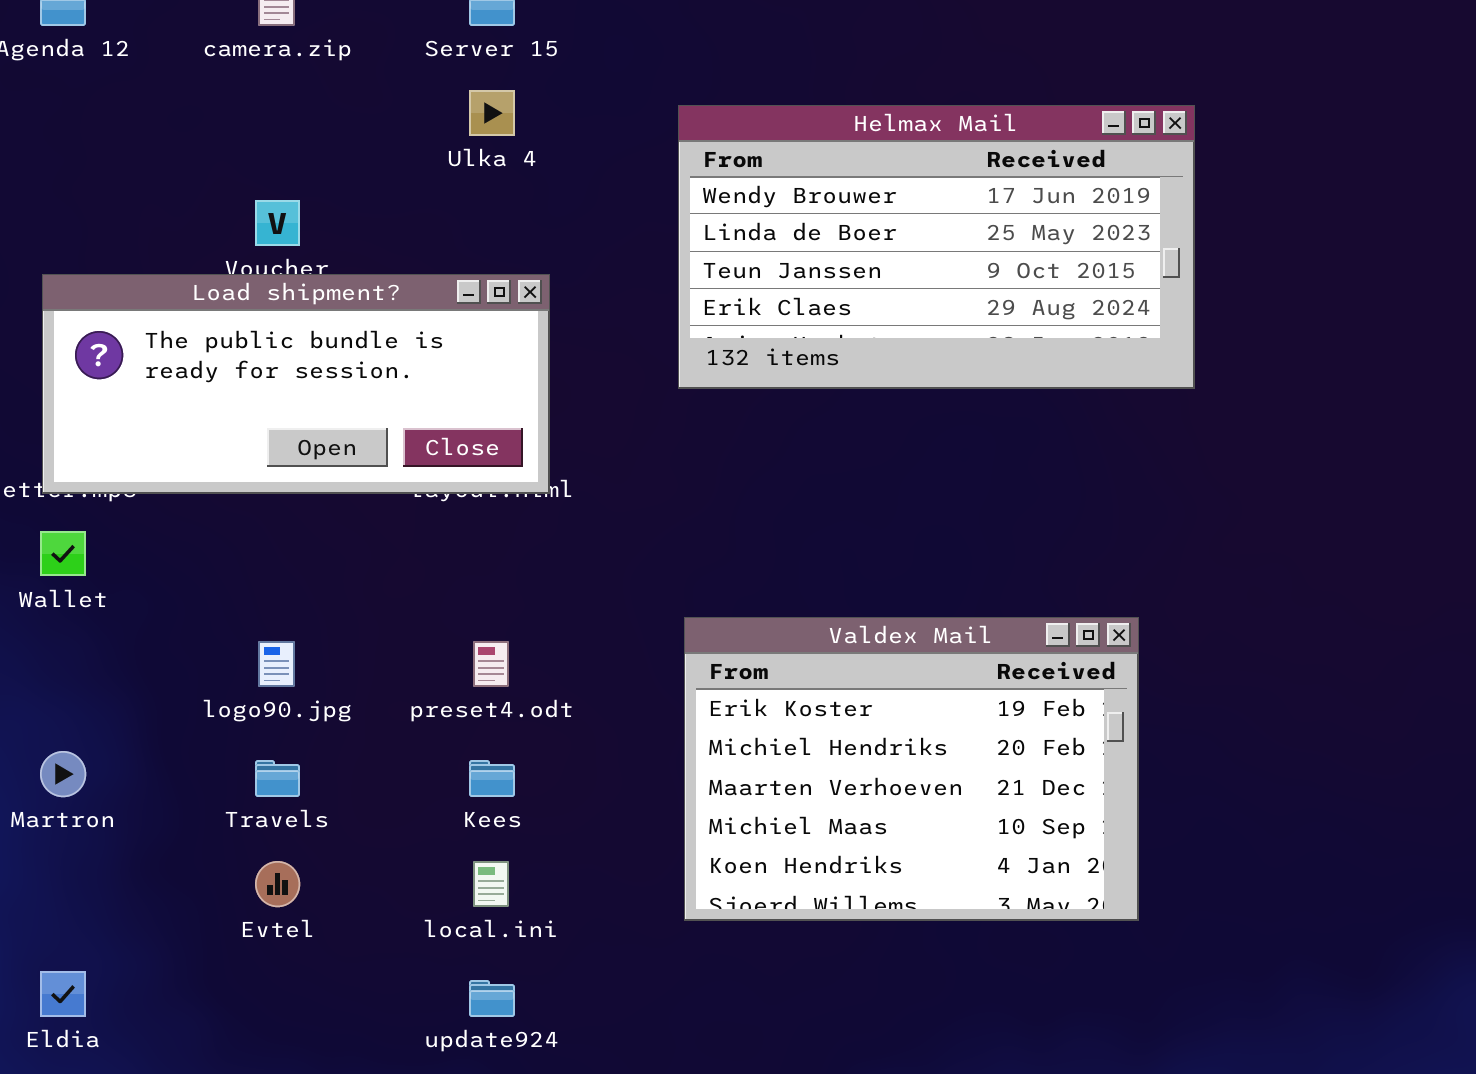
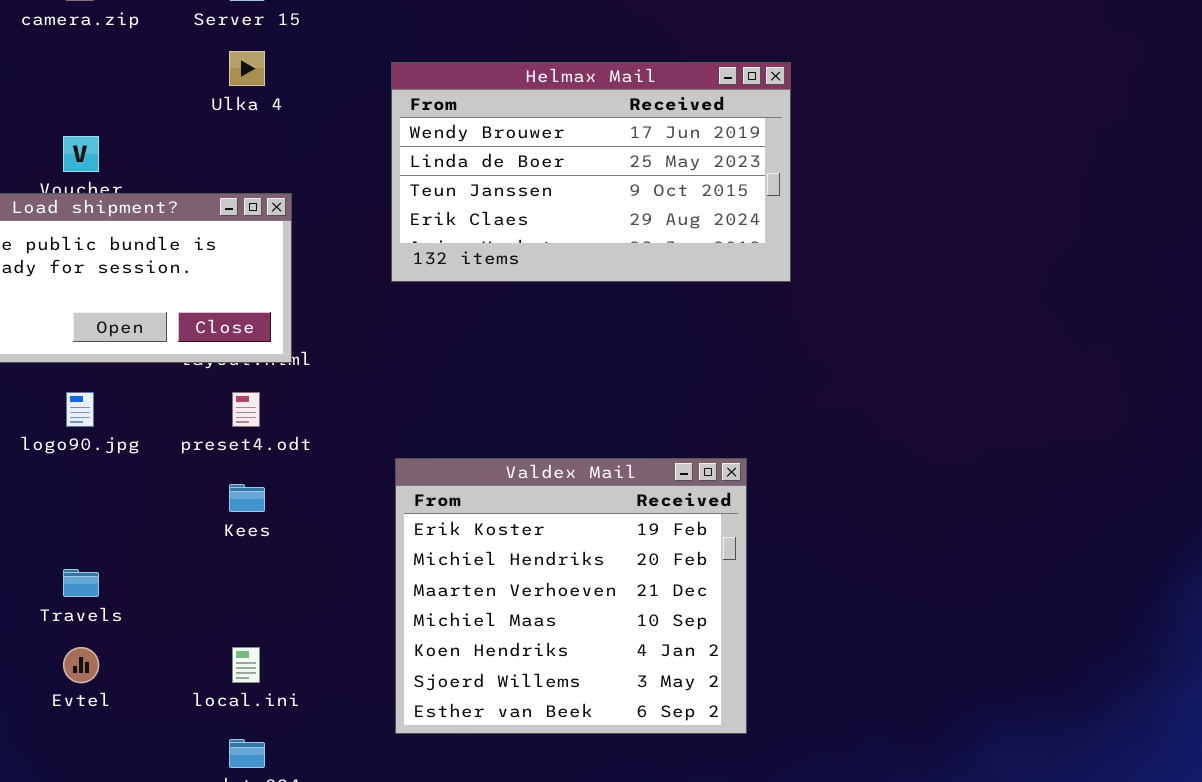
Valdex Mail: [684,617,1139,921] -> [395,458,747,734], resized
logo90.jpg: [258,641,295,687] -> [66,392,94,427], moved
preset4.odt: [473,641,509,687] -> [232,392,260,427], moved
Kees: [469,760,515,797] -> [229,484,265,512], moved

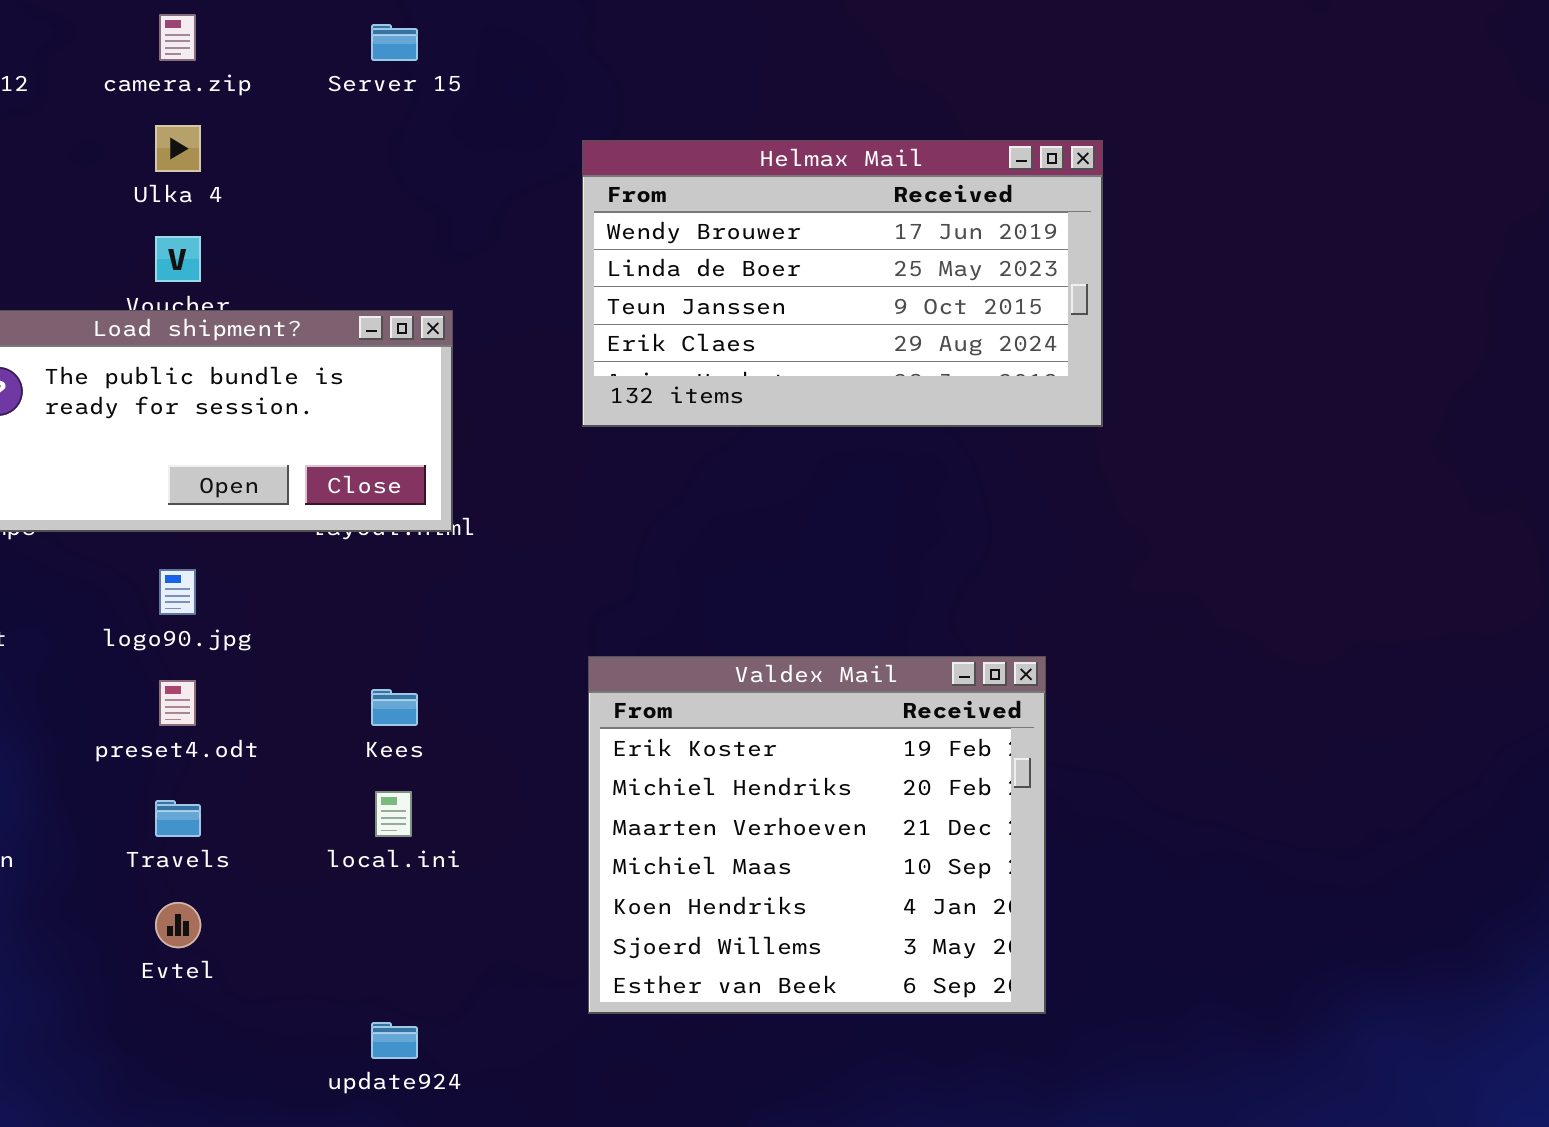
Ulka 4: [229,51,265,86] -> [155,125,201,172], moved
preset4.odt: [232,392,260,427] -> [159,680,196,726], moved
local.ini: [232,647,260,683] -> [375,791,412,837], moved

